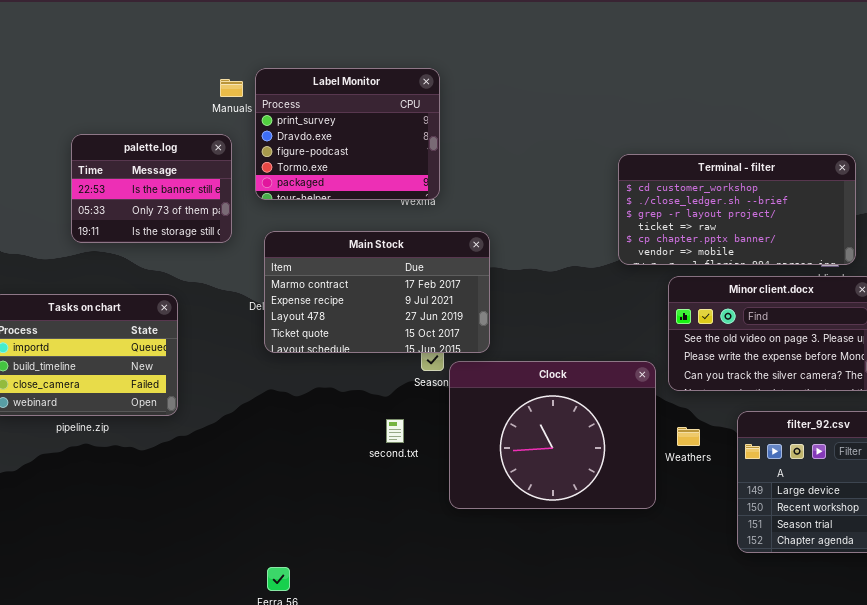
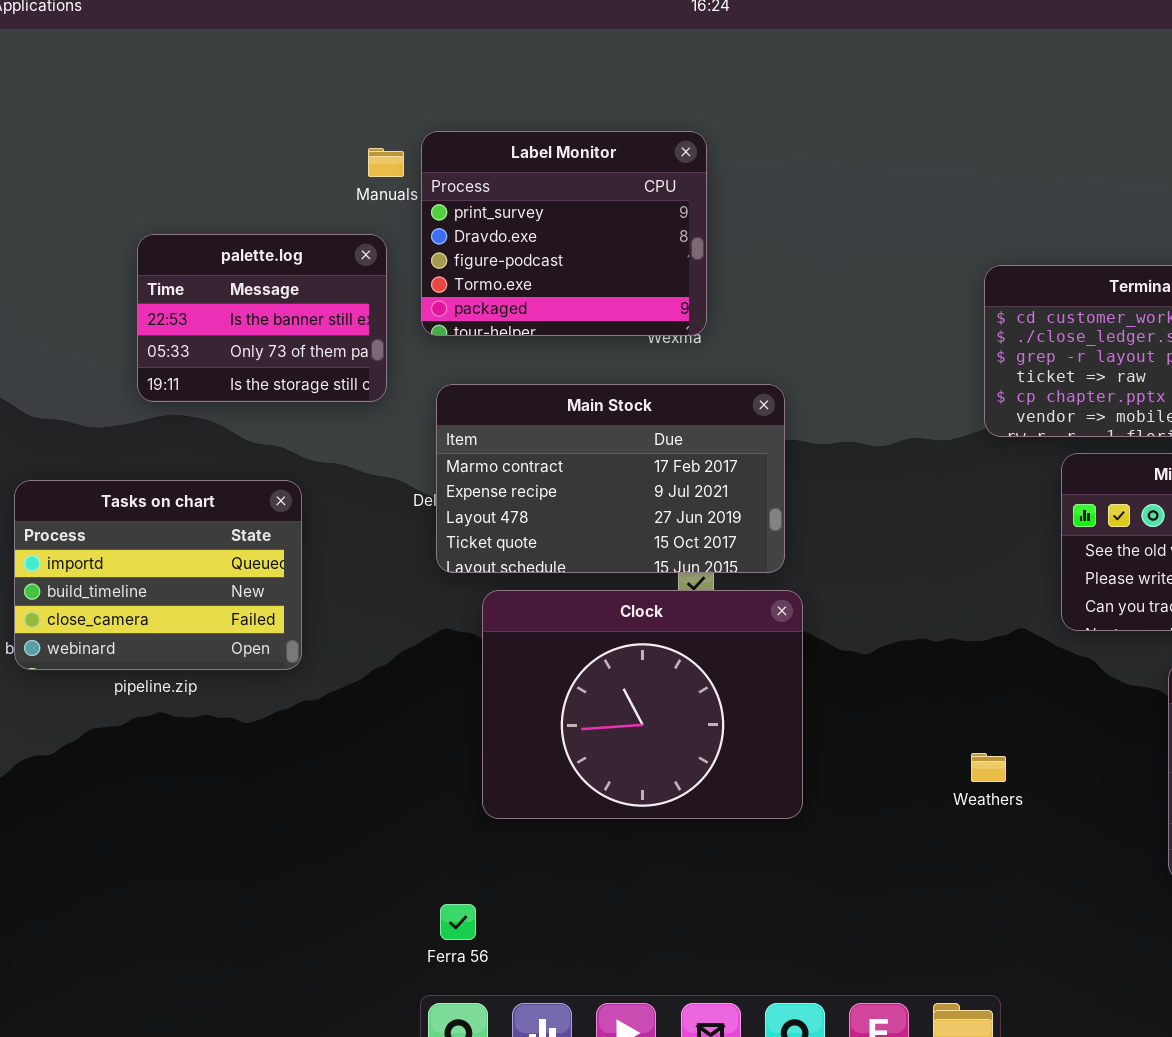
Clock: [449,361,656,509] -> [482,590,803,819], moved
Weathers: [677,427,700,446] -> [971,753,1006,782], moved

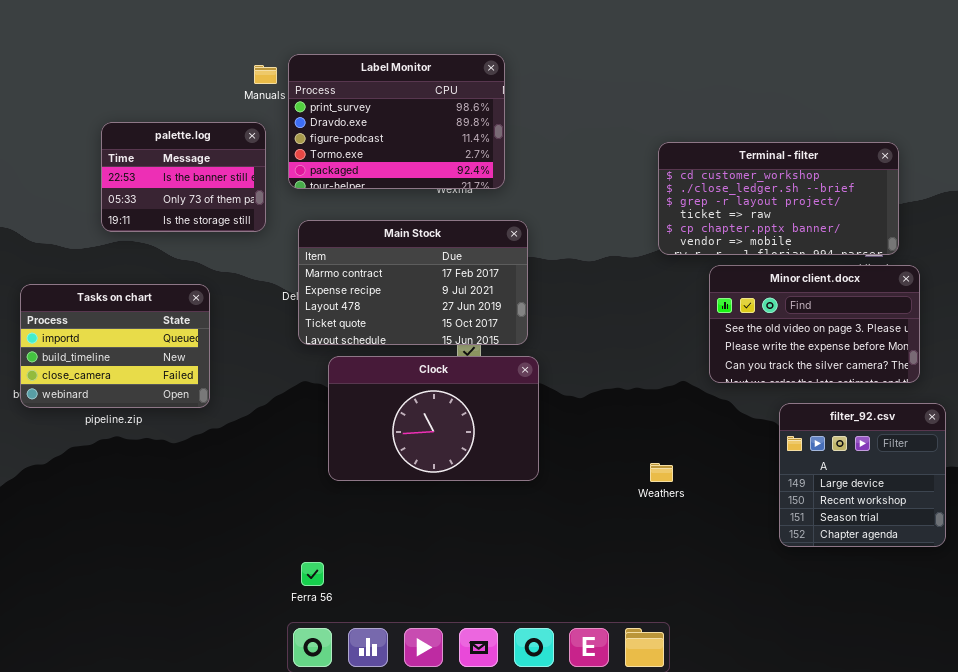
Label Monitor: [421,131,707,336] -> [288,54,505,189], resized
Clock: [482,590,803,819] -> [328,356,539,481], resized

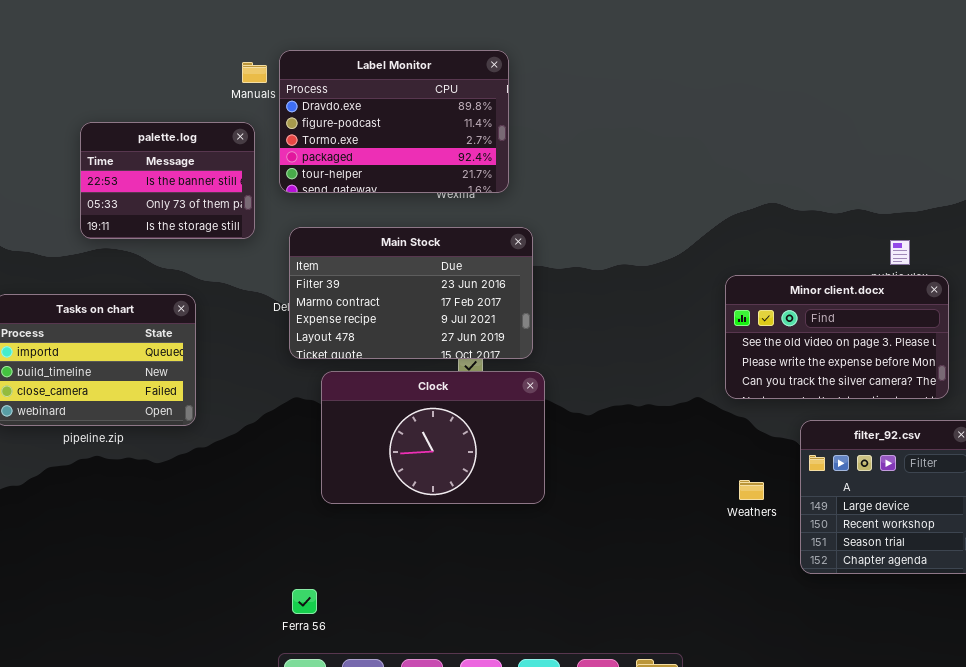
Label Monitor: [288,54,505,189] -> [279,50,509,193], scrolled down 1 row
Terminal - filter: [658,142,899,255] -> none, closed
Main Stock: [298,220,528,345] -> [289,227,533,359], scrolled up 1 row
Weathers: [650,463,673,482] -> [739,480,764,500], moved

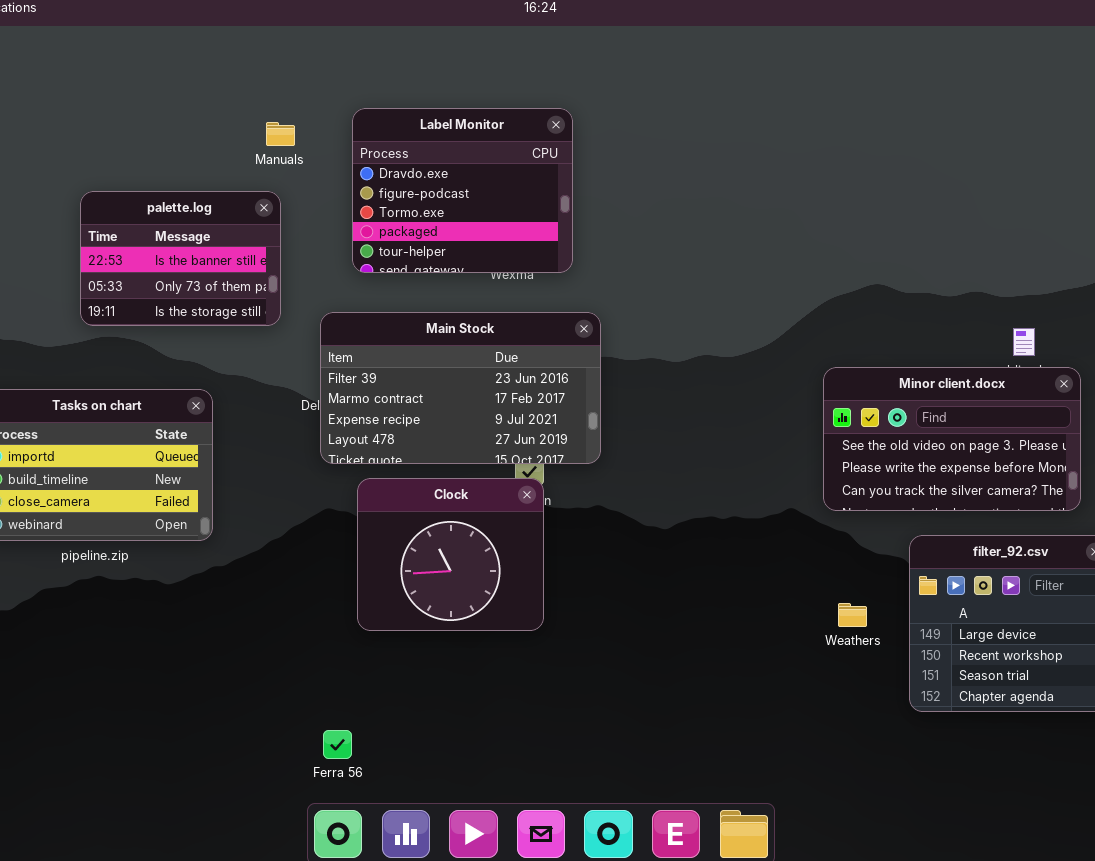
Label Monitor: [279,50,509,193] -> [352,108,573,273], resized
Clock: [321,371,545,504] -> [357,478,544,631], resized

